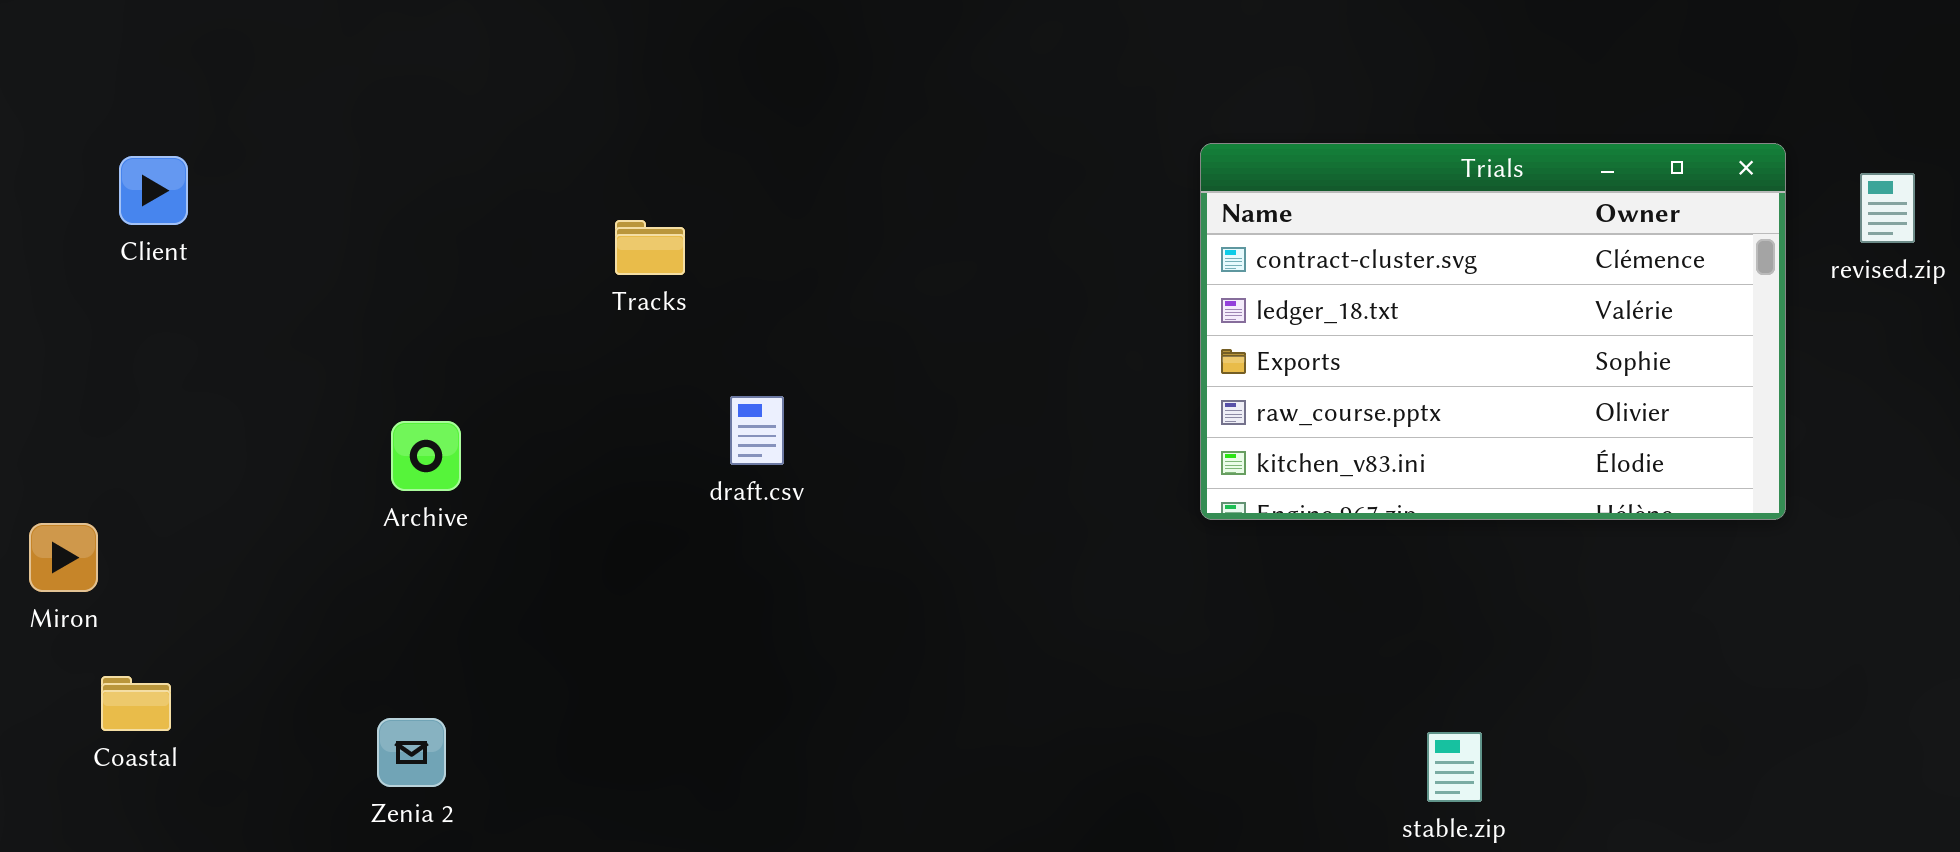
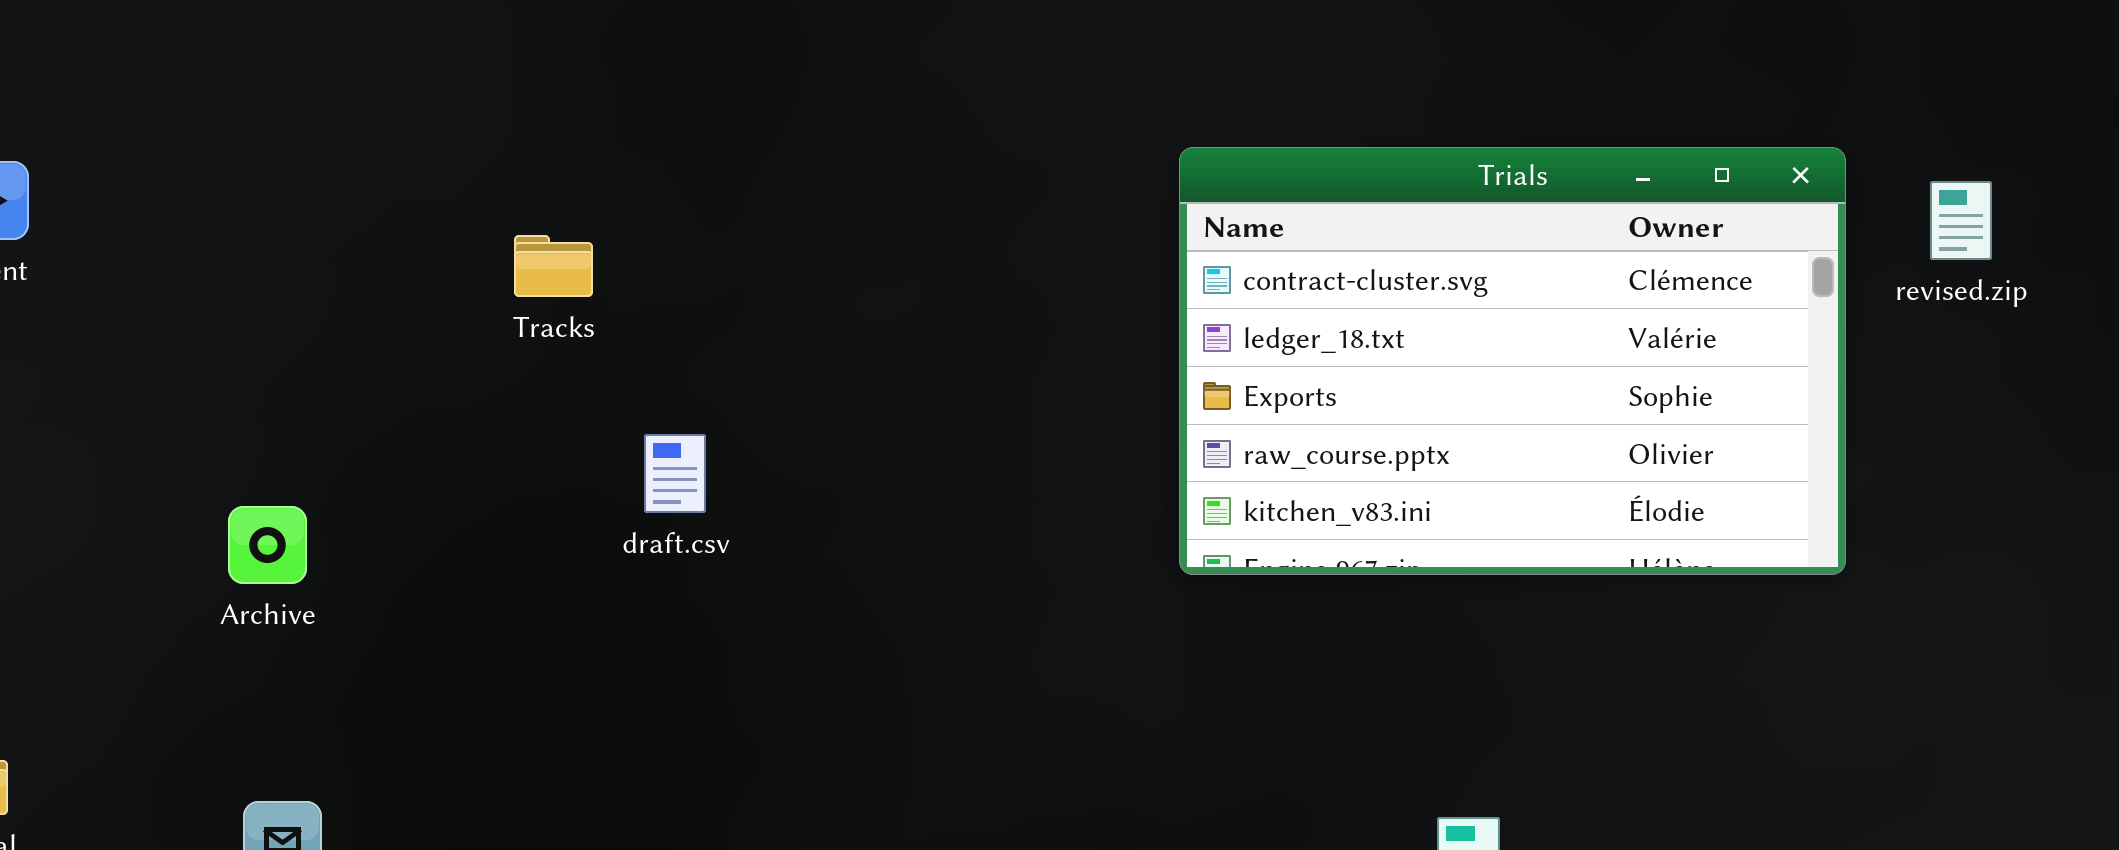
Archive: [391,421,461,491] -> [228,506,307,584], moved

